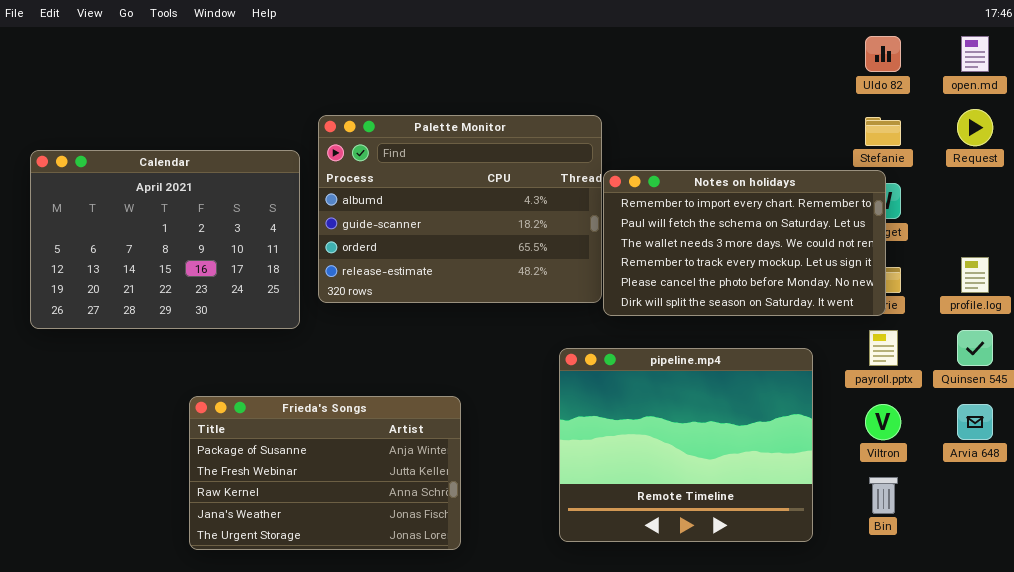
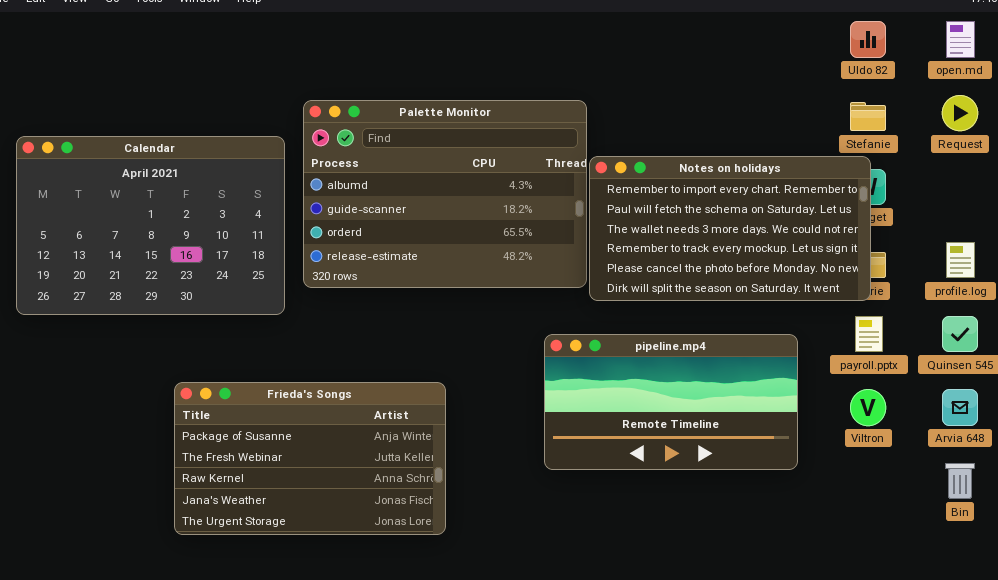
pipeline.mp4: [559,348,813,542] -> [544,334,798,470], resized
Bin: [869,477,898,514] -> [945,463,975,499], moved

